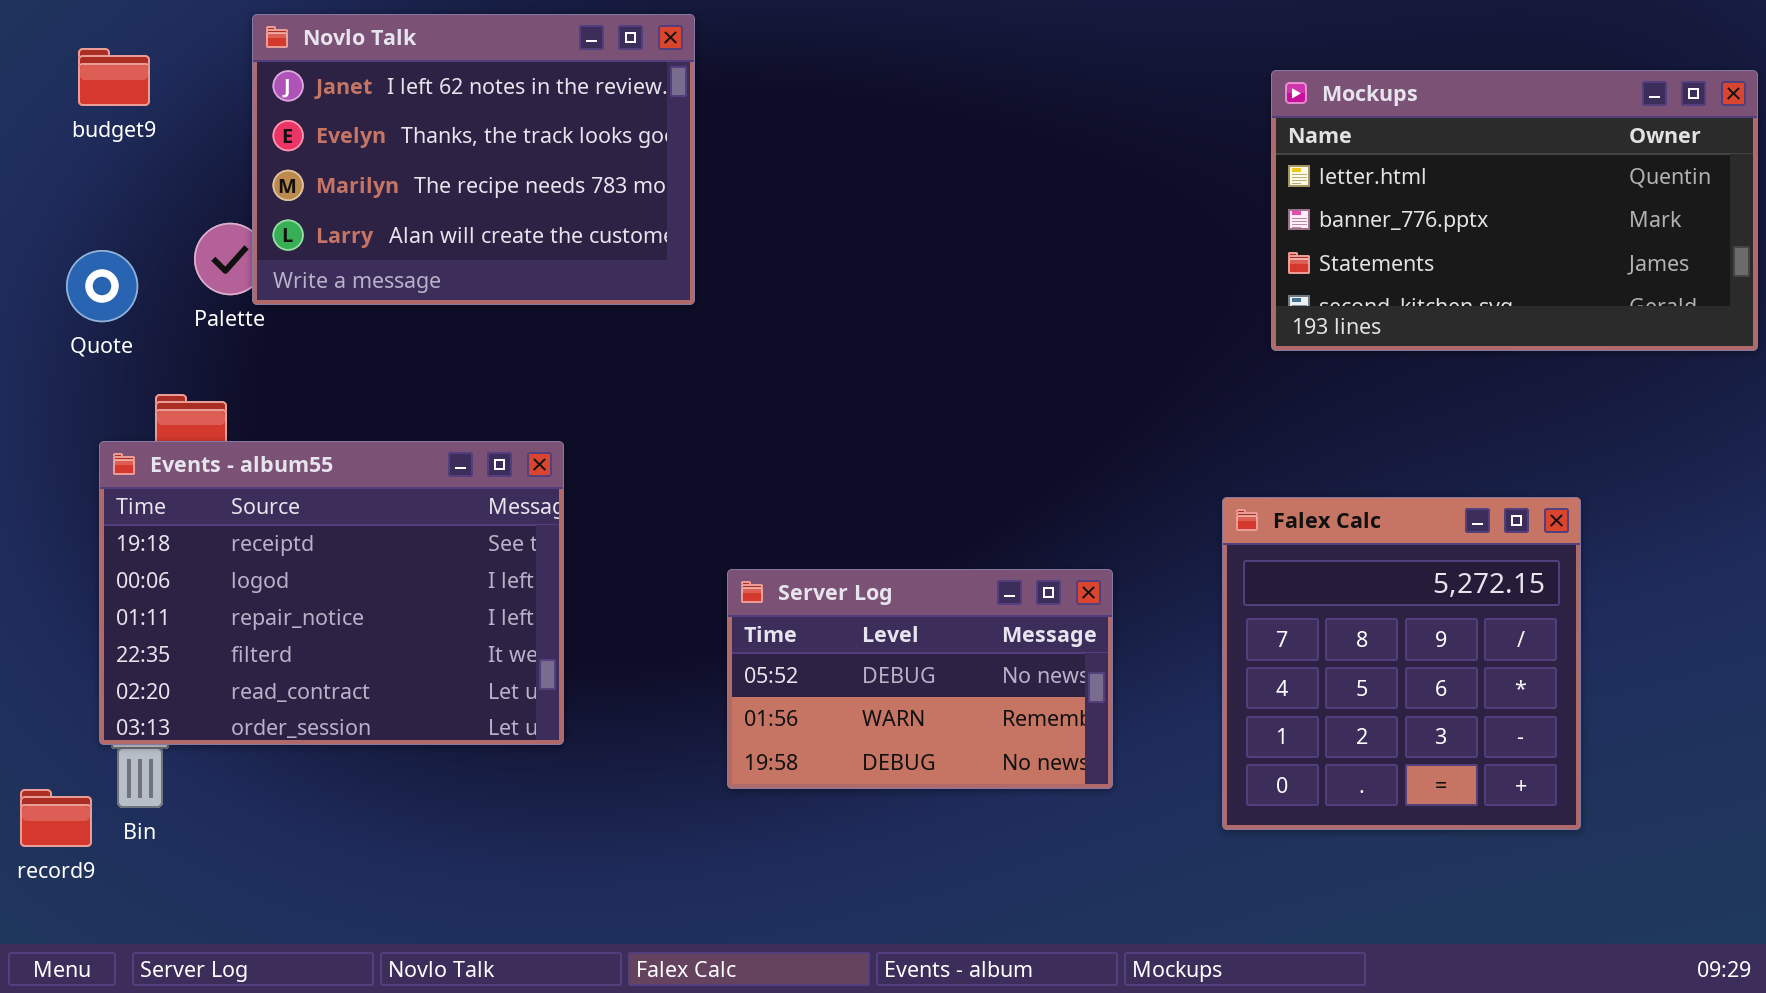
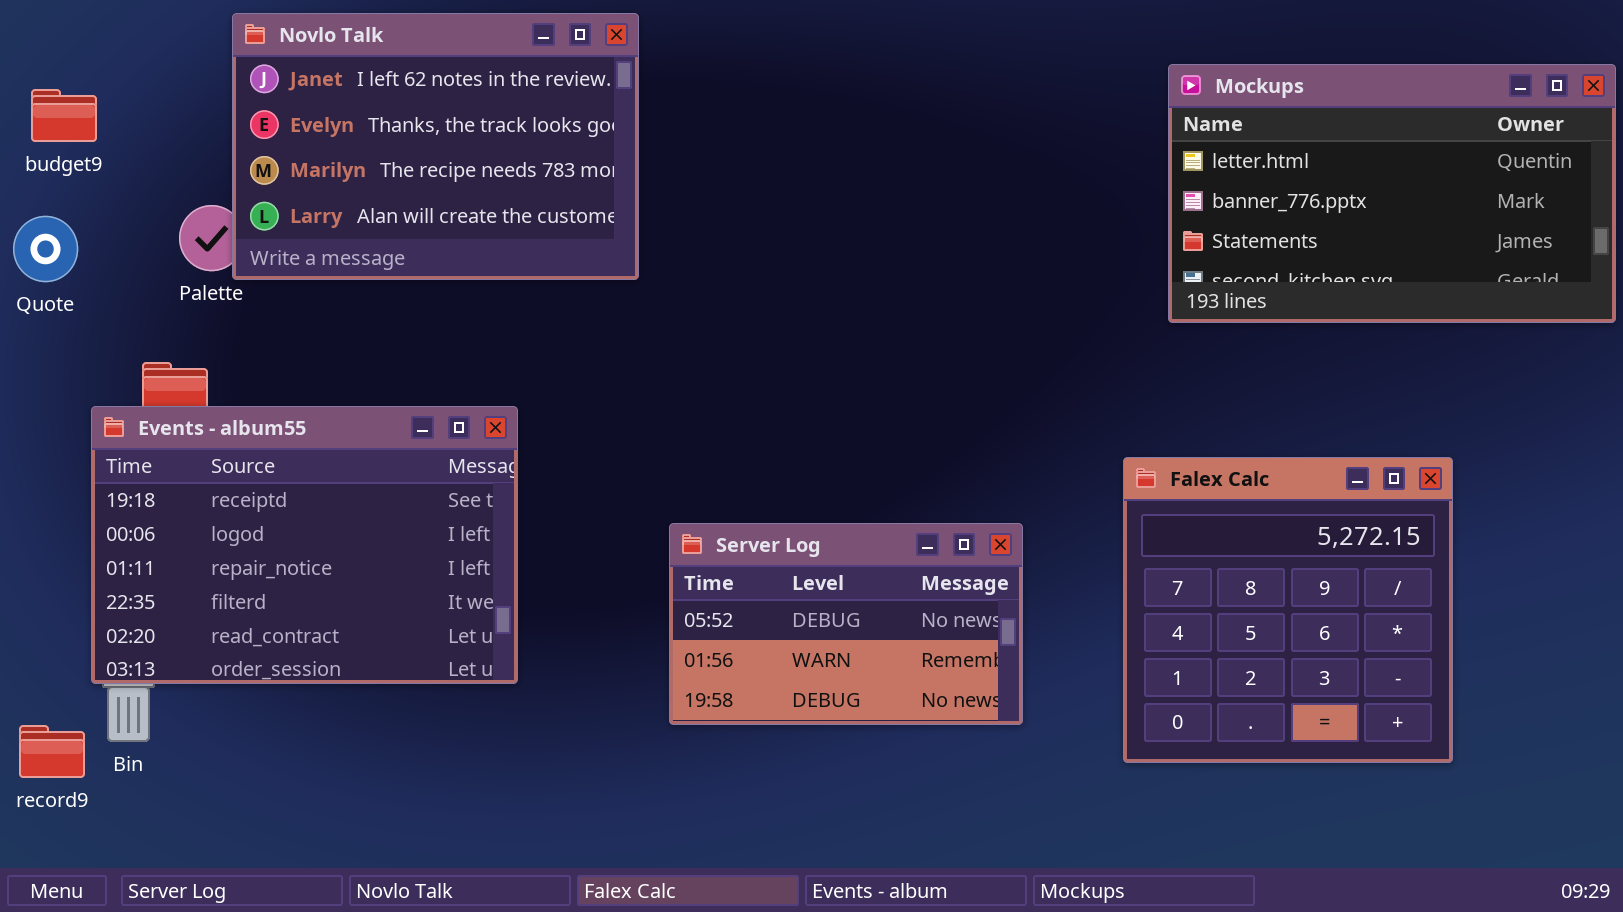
budget9: [78,48,150,106] -> [31,89,97,142], moved
Quote: [66,250,138,322] -> [13,216,78,282], moved

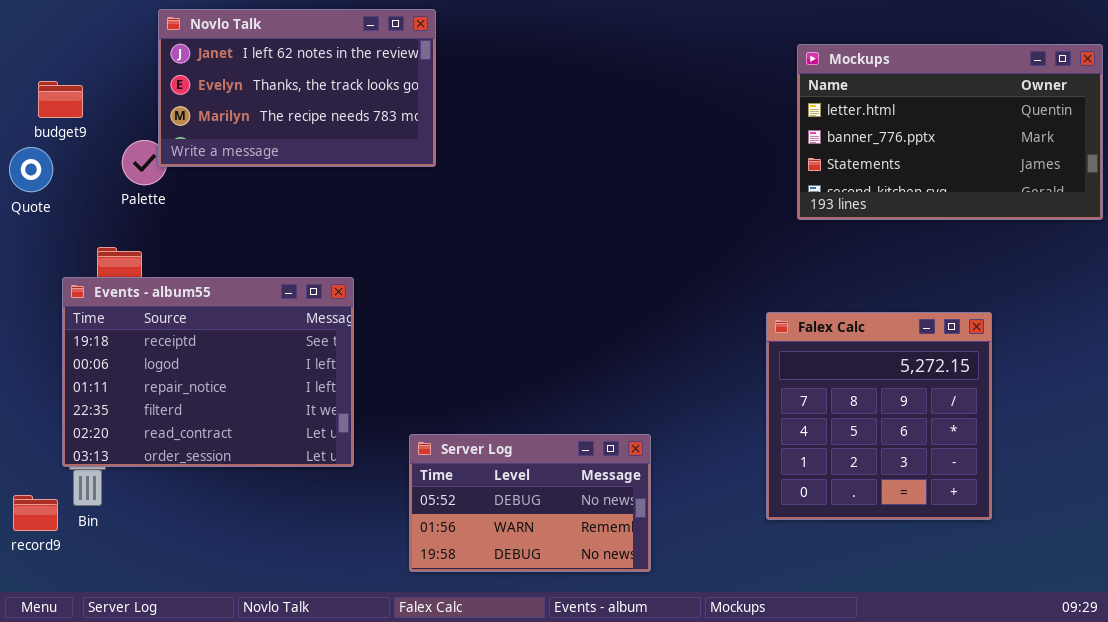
Novlo Talk: [232,13,639,280] -> [158,9,436,167], resized
budget9: [31,89,97,142] -> [38,81,83,118], moved
Server Log: [669,523,1023,725] -> [409,434,651,572], moved

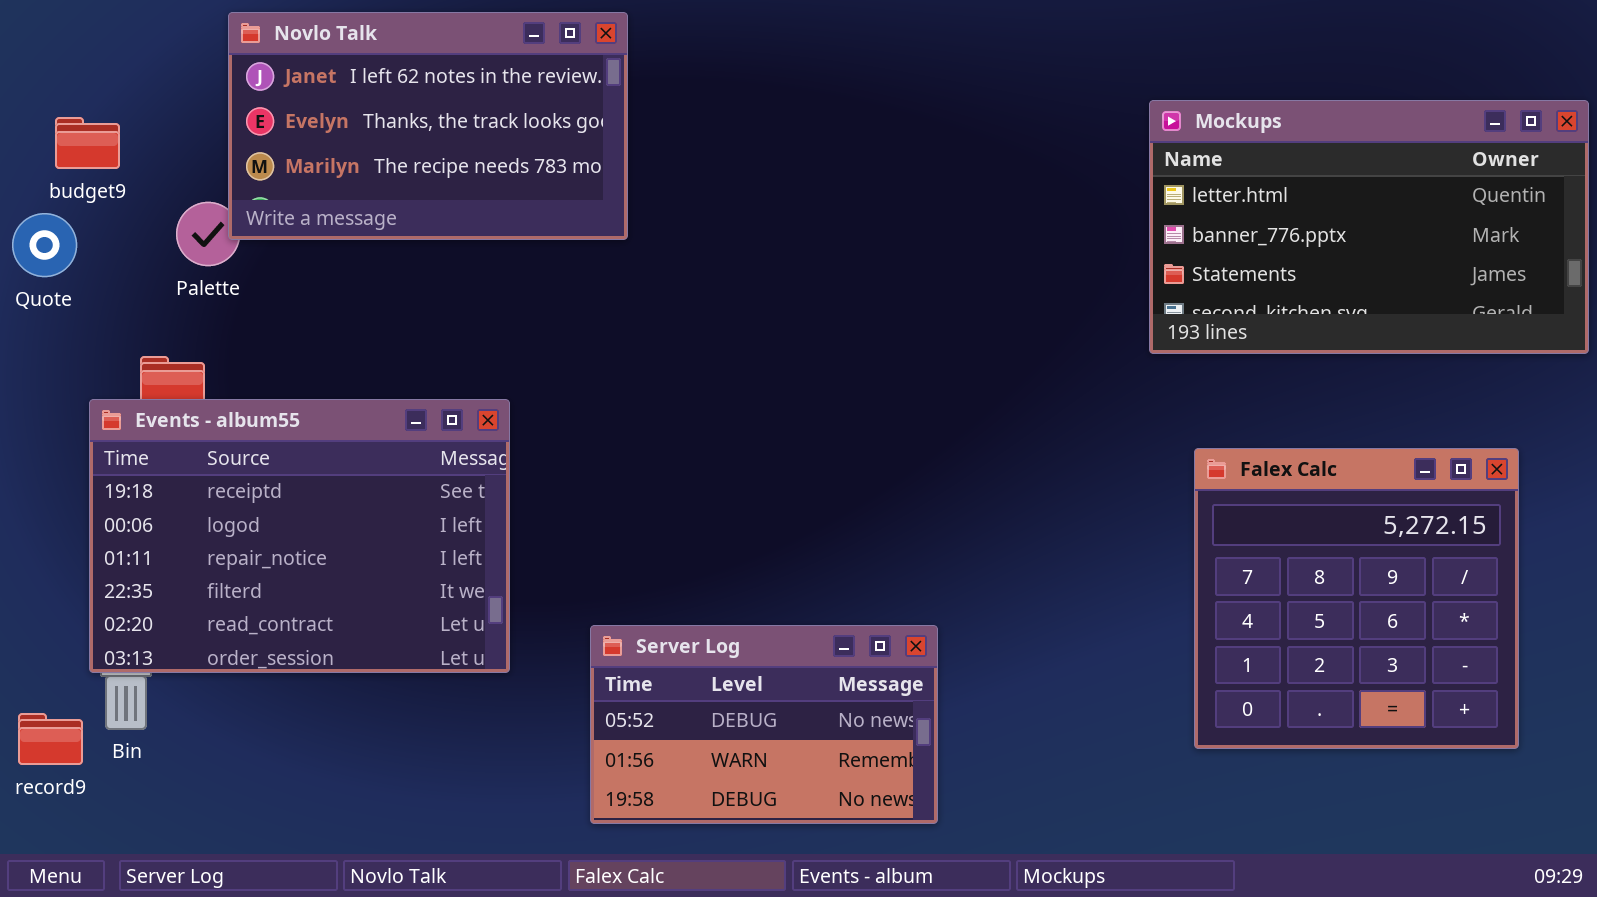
Mockups: [797,44,1103,220] -> [1149,100,1589,354], moved
Falex Calc: [766,312,992,520] -> [1194,448,1519,749], moved

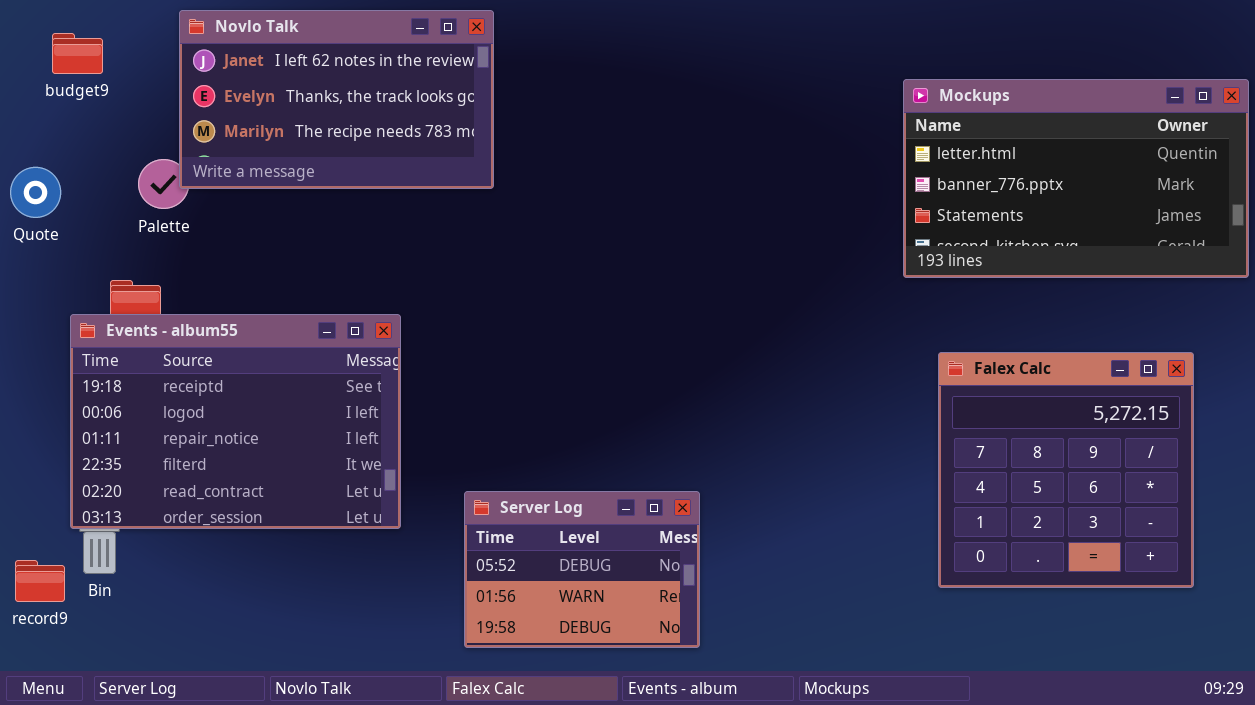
budget9: [55,117,120,169] -> [52,33,103,74], moved
Server Log: [590,625,938,824] -> [464,491,700,648], resized

